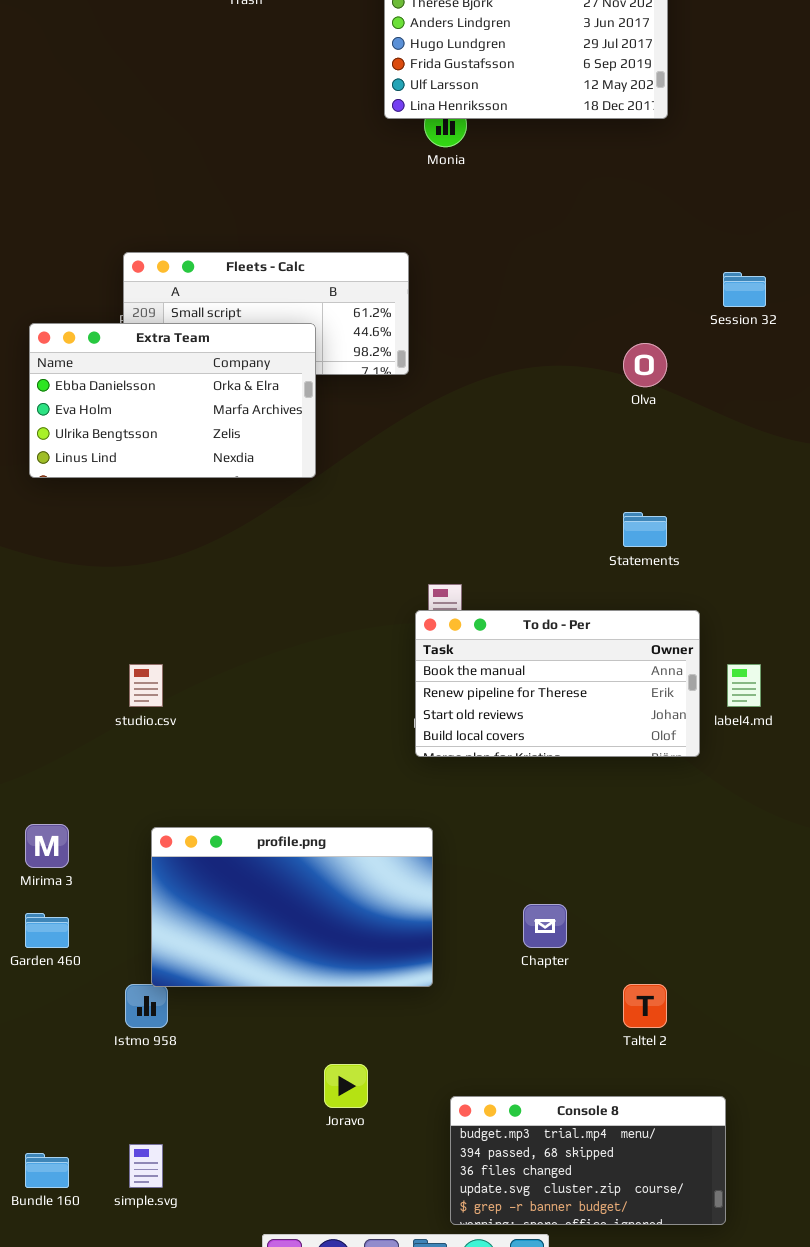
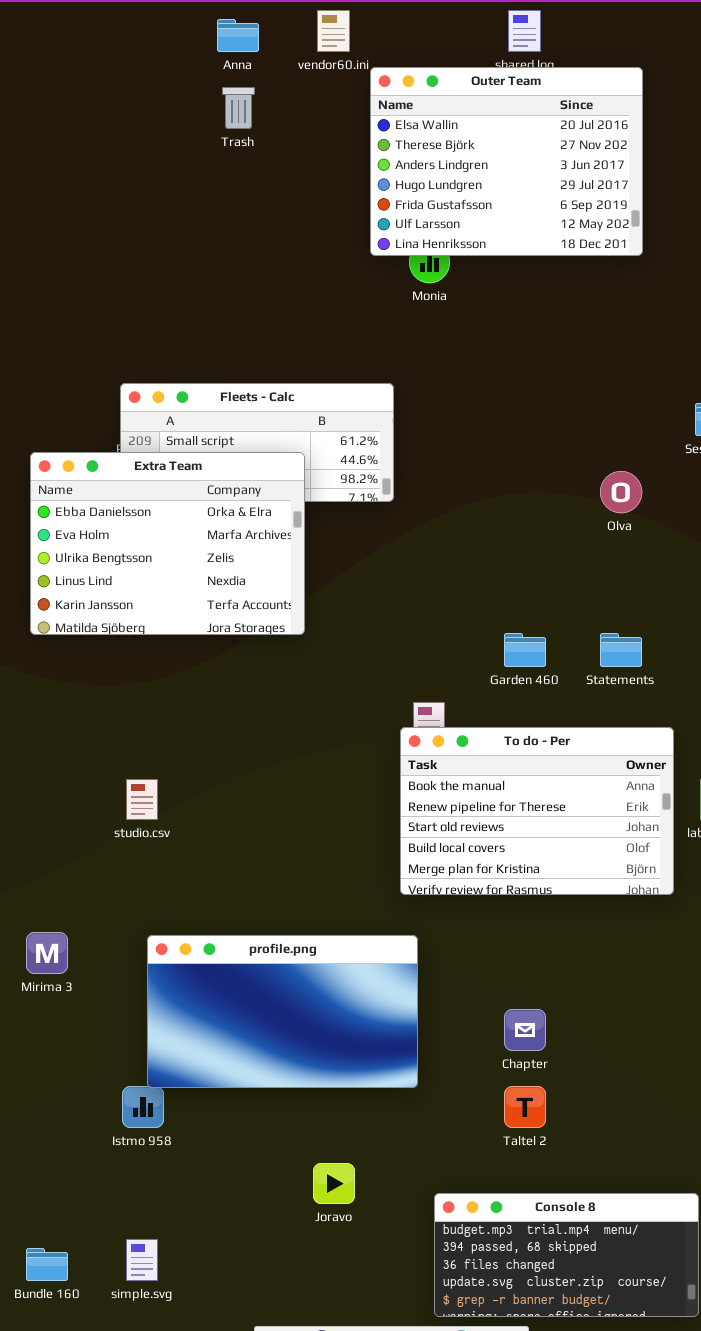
Extra Team: [29,323,316,478] -> [30,452,305,635], resized
To do - Per: [415,610,700,757] -> [400,727,674,895], resized
Garden 460: [25,913,69,948] -> [504,633,546,667], moved
Taltel 2: [623,984,667,1028] -> [504,1086,546,1128], moved

